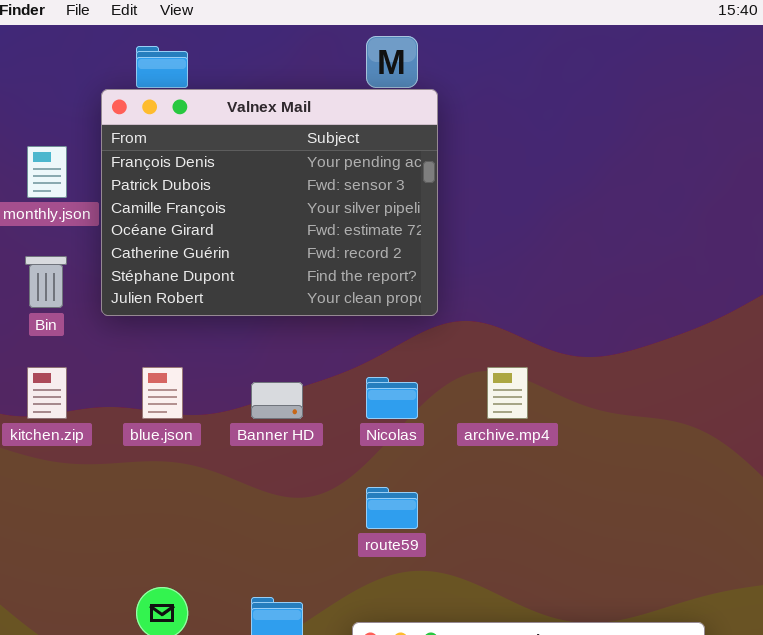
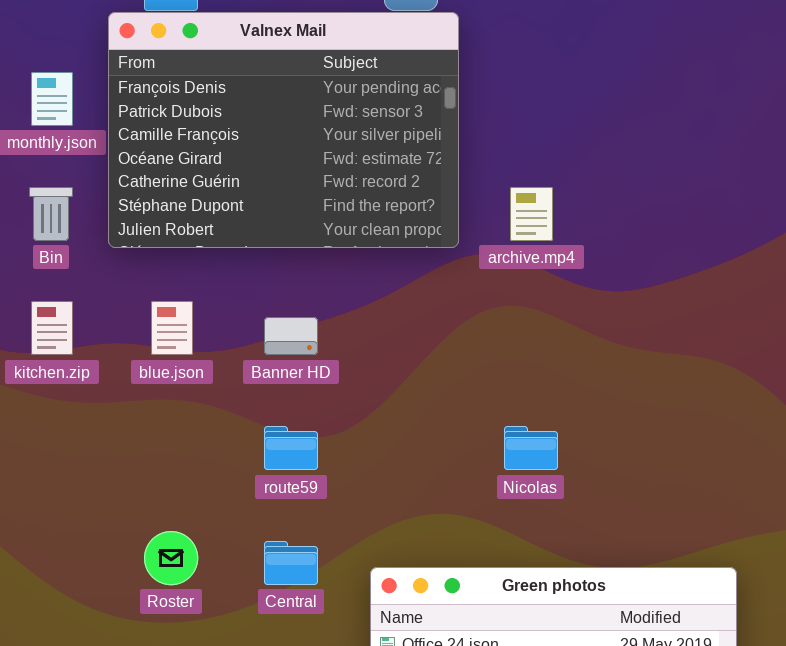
archive.mp4: [487,367,528,419] -> [510,187,553,241], moved
Nicolas: [366,377,418,419] -> [504,426,558,470], moved
route59: [366,487,418,529] -> [264,426,318,470], moved

